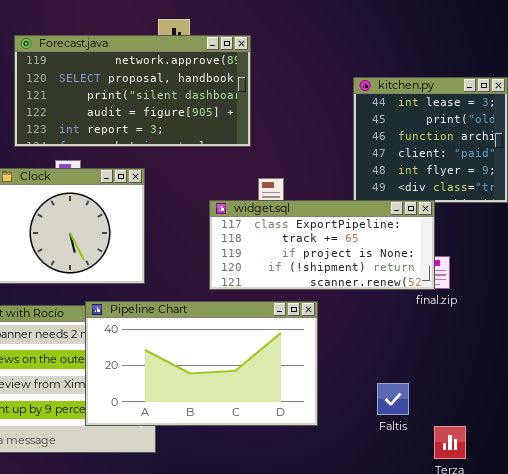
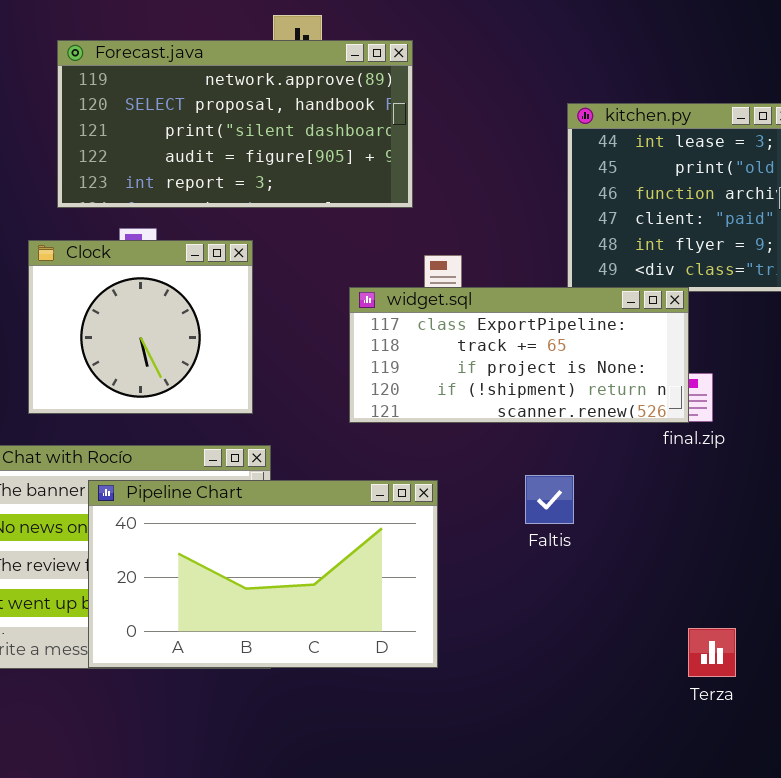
Pipeline Chart: [85,301,318,426] -> [88,480,438,668], moved
Faltis: [377,383,409,415] -> [525,475,574,524], moved

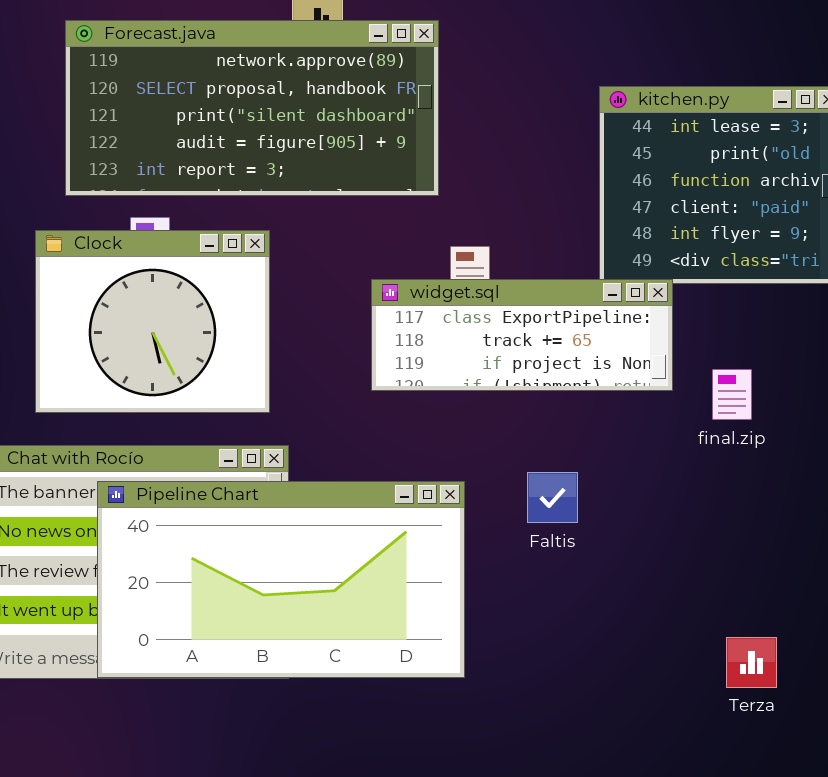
widget.sql: [349,287,689,423] -> [371,279,673,391], resized
Faltis: [525,475,574,524] -> [527,472,578,523], moved

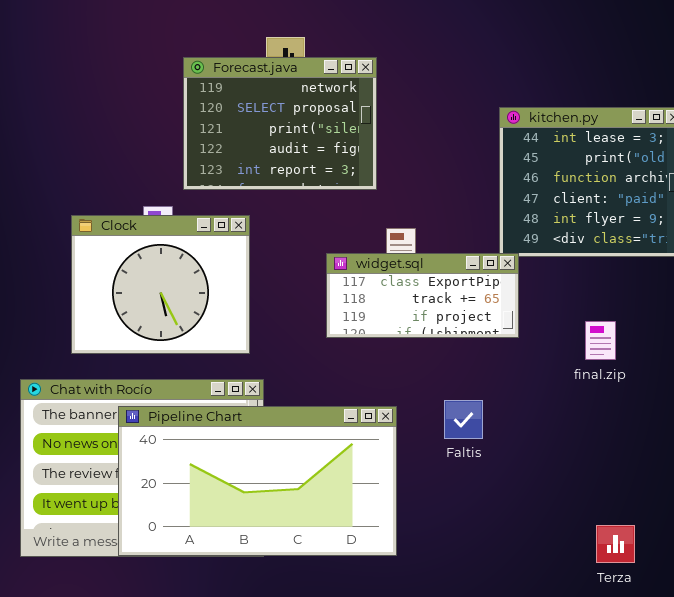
Forecast.java: [65,20,439,196] -> [183,57,377,190], resized
widget.sql: [371,279,673,391] -> [326,253,519,338], resized

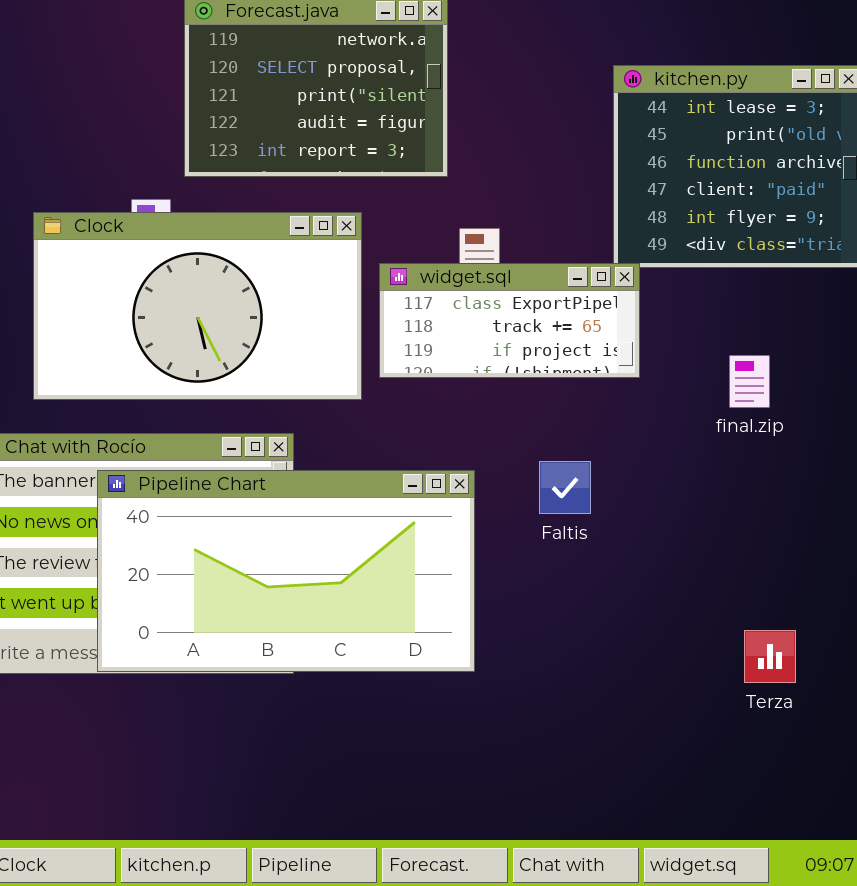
Clock: [71,215,250,354] -> [33,212,362,400], resized

